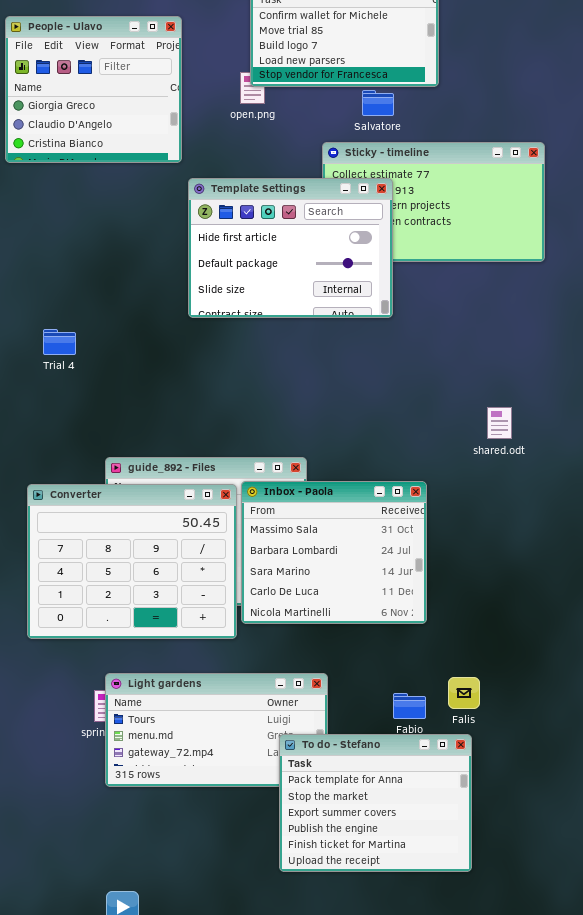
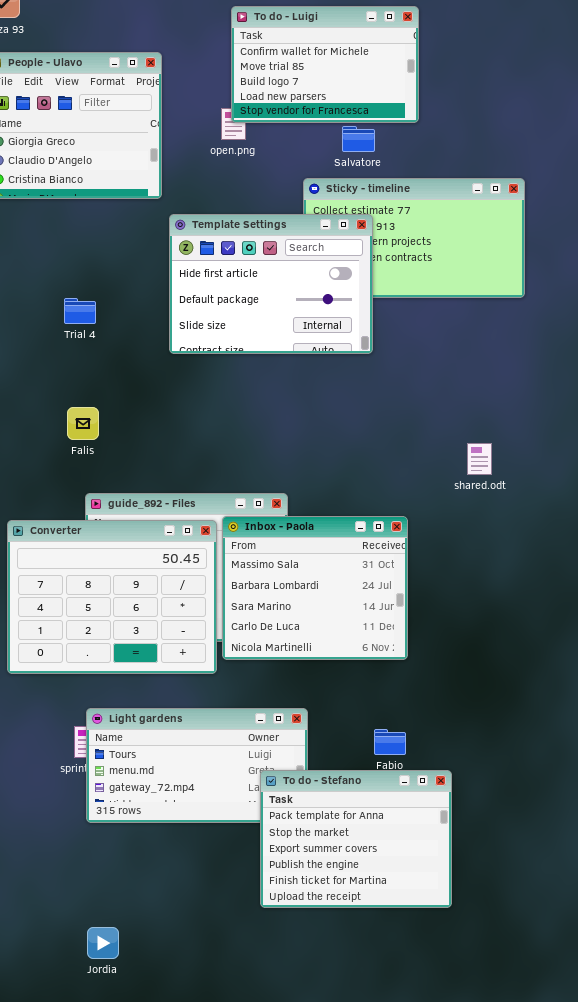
Trial 4: [43,329,76,355] -> [64,298,96,324], moved
Falis: [448,677,480,709] -> [67,407,99,440], moved

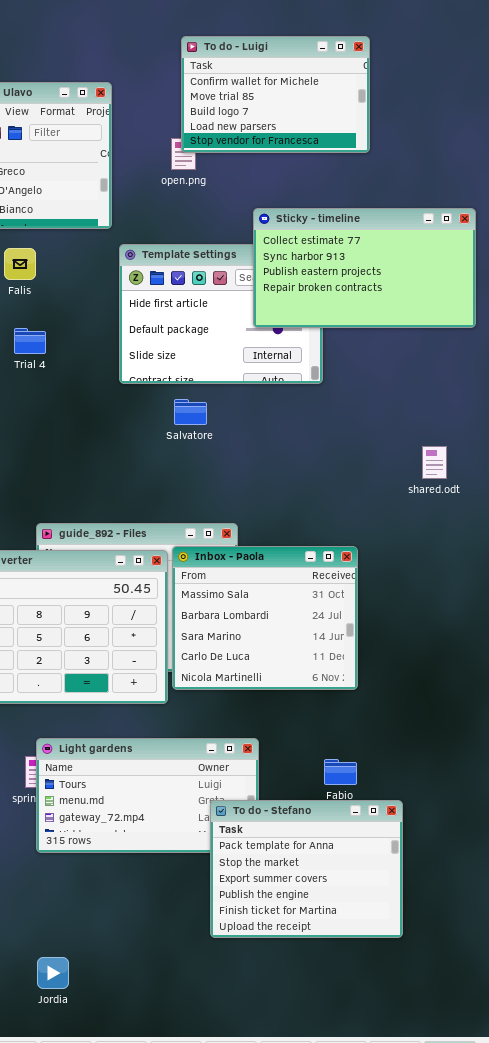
Salvatore: [342,126,375,152] -> [174,399,207,425], moved
Sticky - timeline: [303,178,525,298] -> [253,208,476,328], raised
Falis: [67,407,99,440] -> [4,248,36,280], moved
shared.odt: [467,443,492,475] -> [422,446,447,479], moved

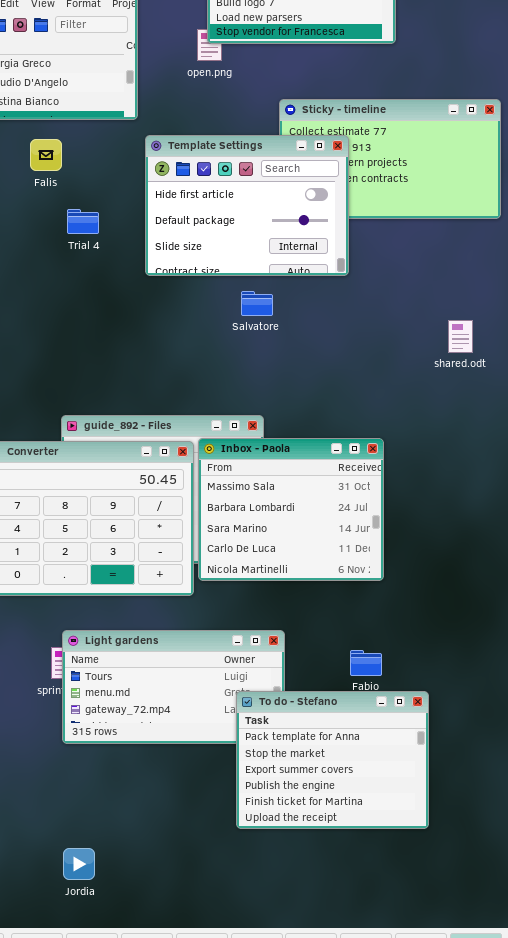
Template Settings: [119,244,323,384] -> [145,135,349,276], raised
Trial 4: [14,328,46,354] -> [67,209,99,234], moved
Salvatore: [174,399,207,425] -> [241,291,273,316], moved
shared.odt: [422,446,447,479] -> [448,320,473,353], moved

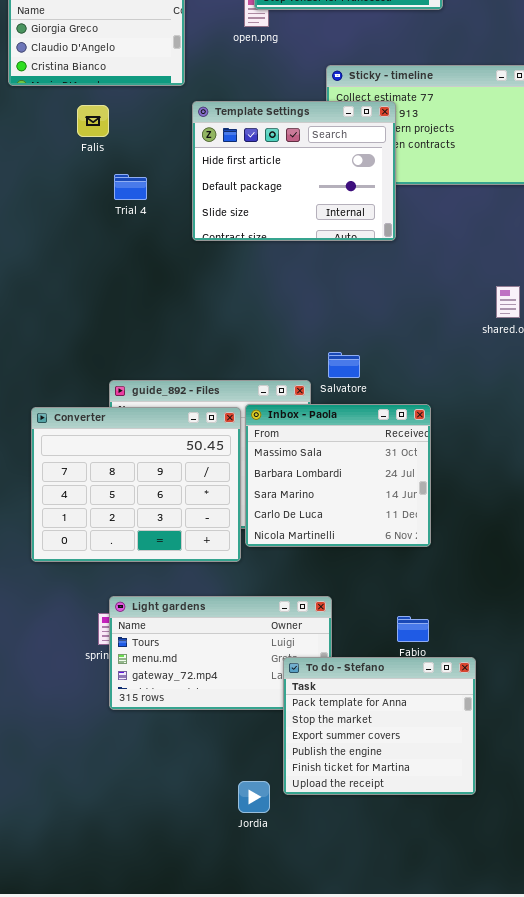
Salvatore: [241,291,273,316] -> [328,352,360,378], moved
Jordia: [63,848,95,880] -> [238,781,270,813], moved

